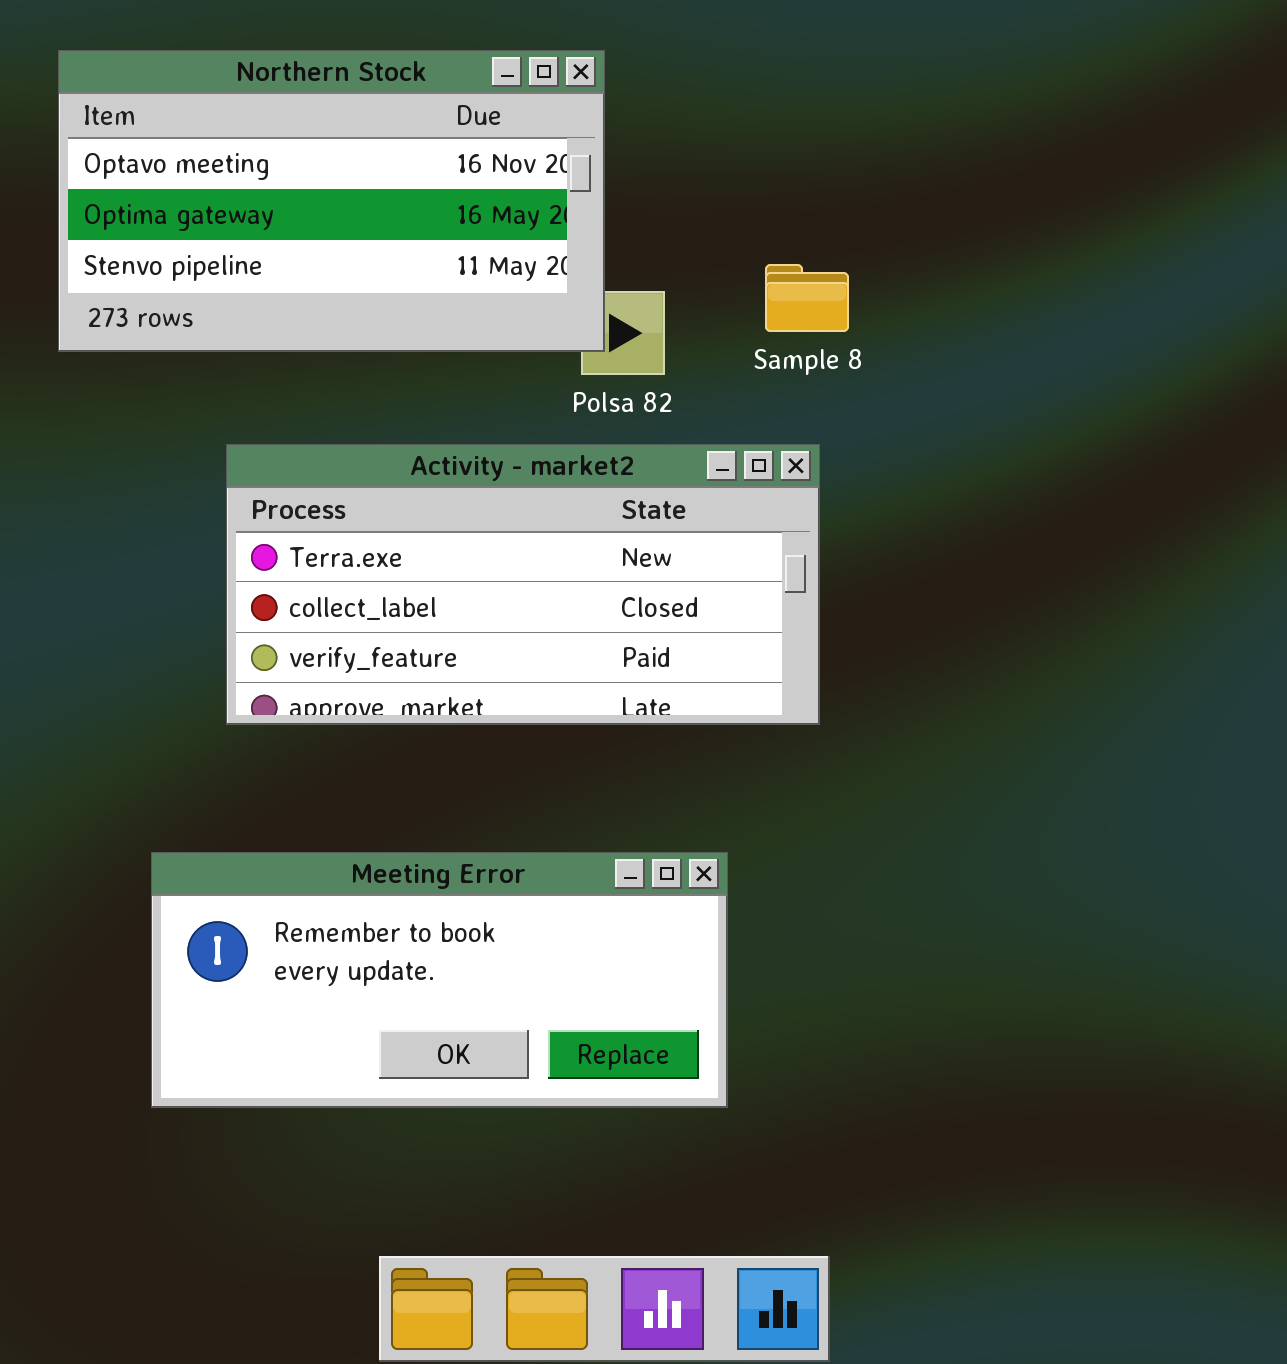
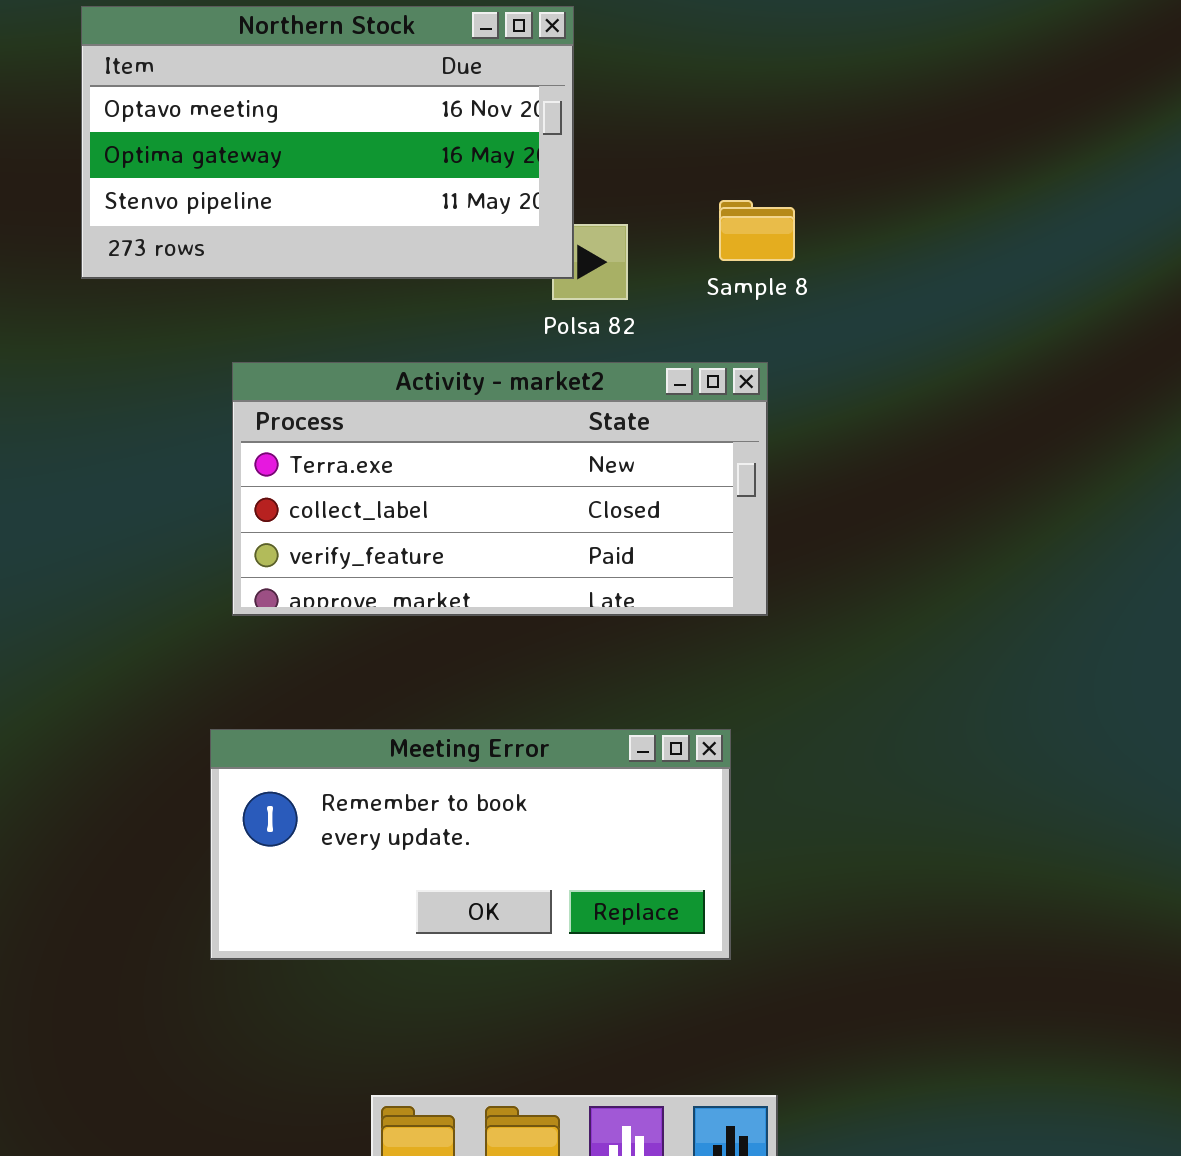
Meeting Error: [151,852,728,1108] -> [210,729,731,960], moved

